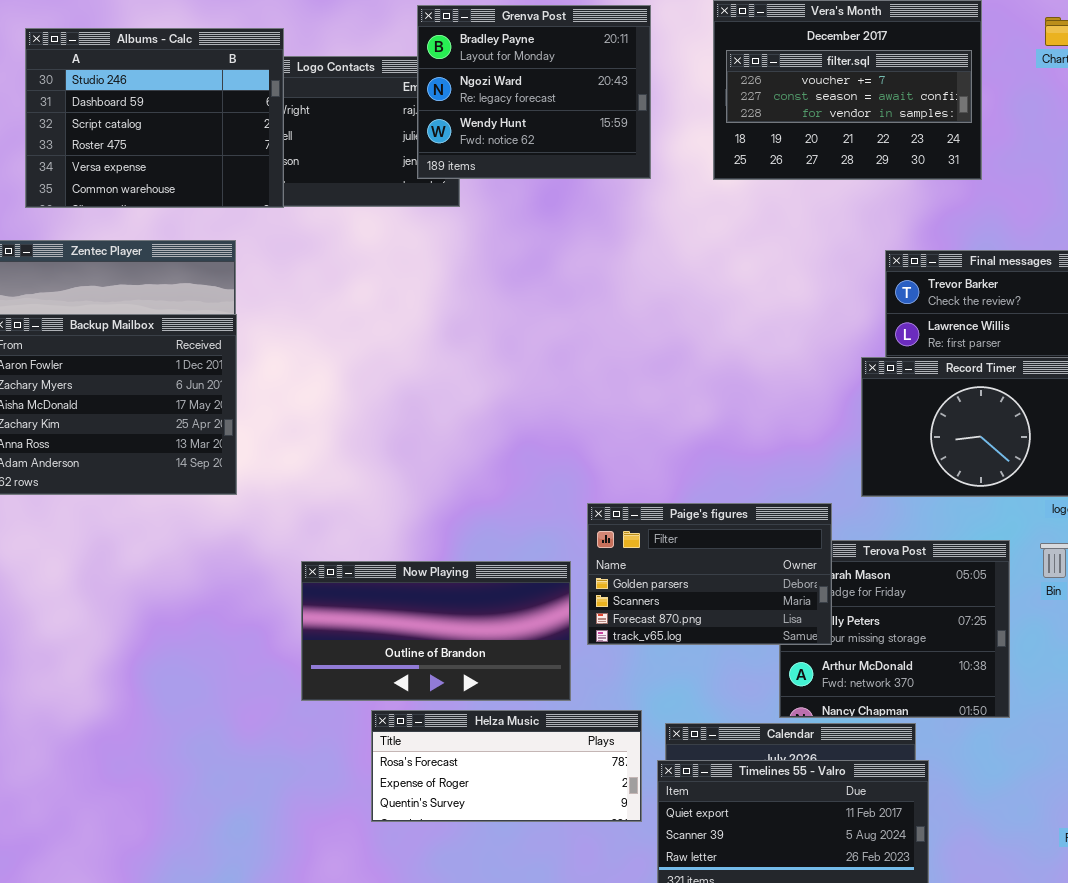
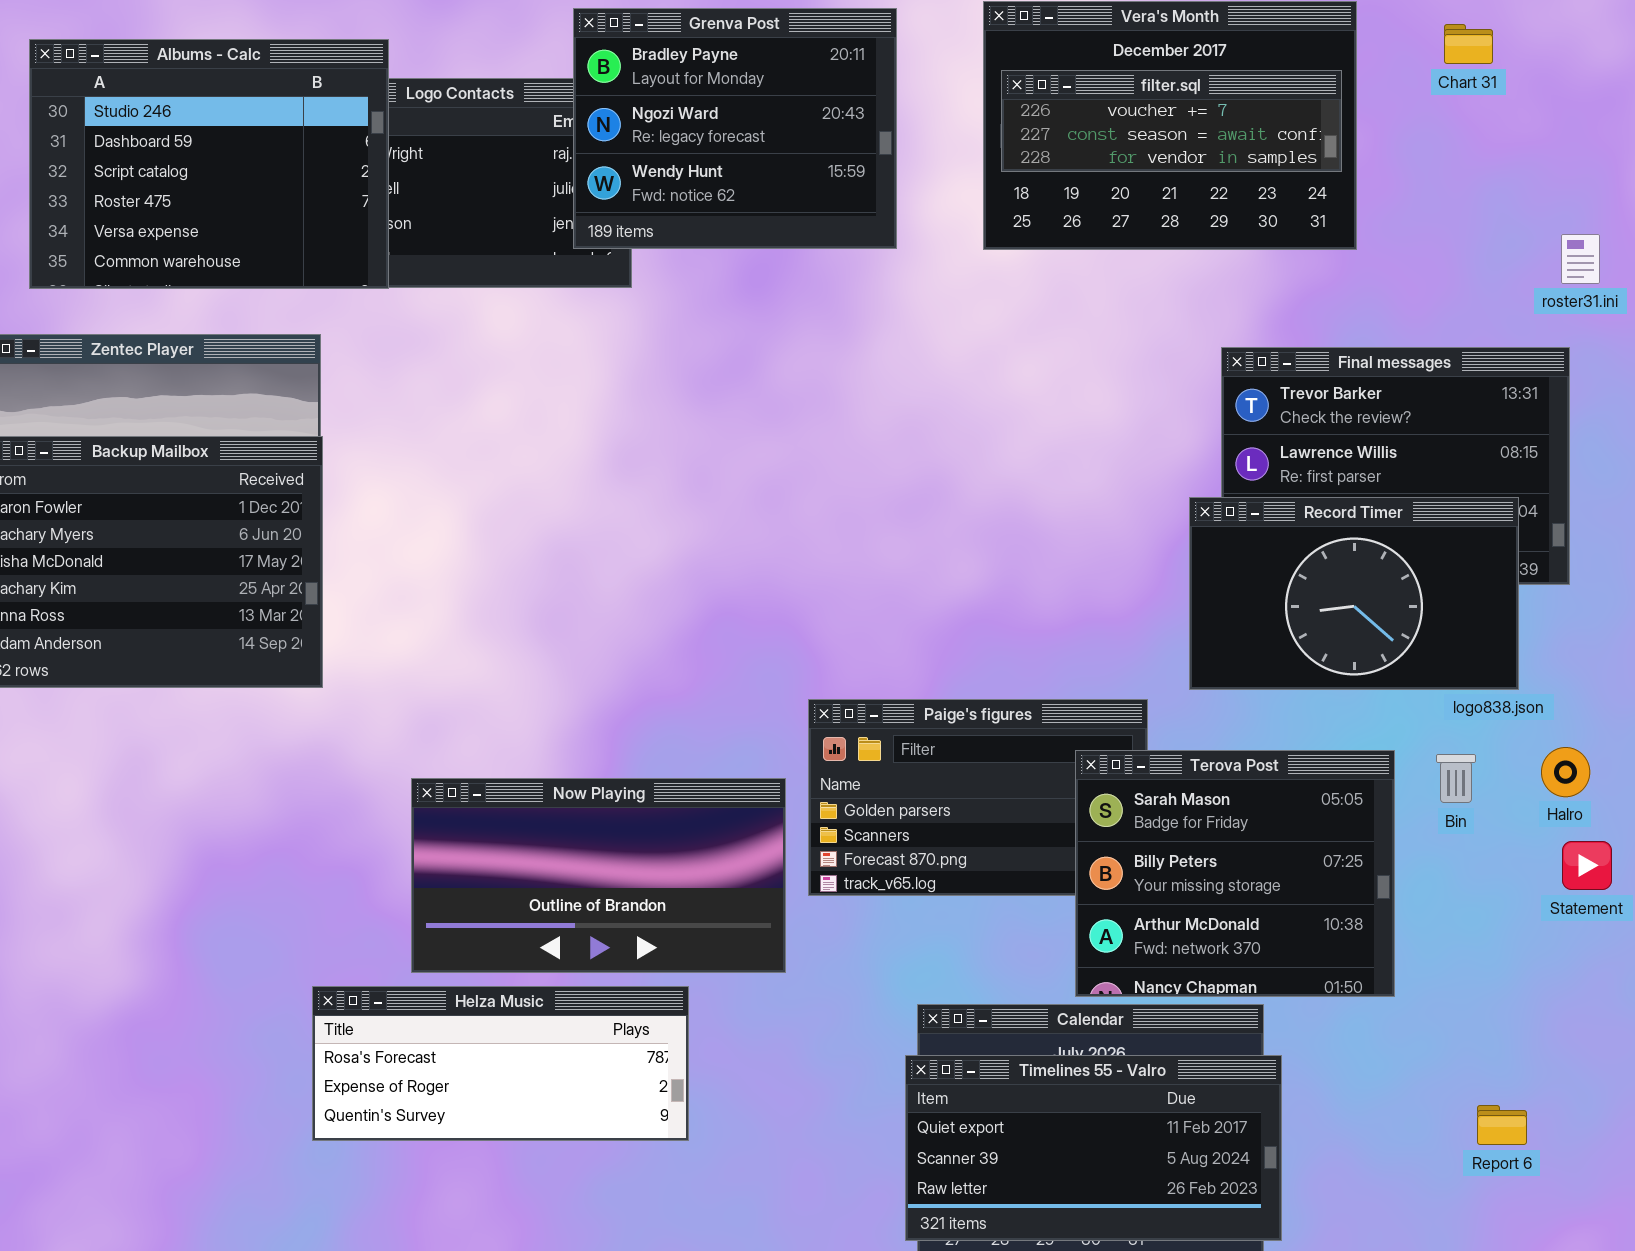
Terova Post: [779,540,1010,718] -> [1075,750,1395,997], raised
Helza Music: [371,710,642,822] -> [312,986,689,1141], moved

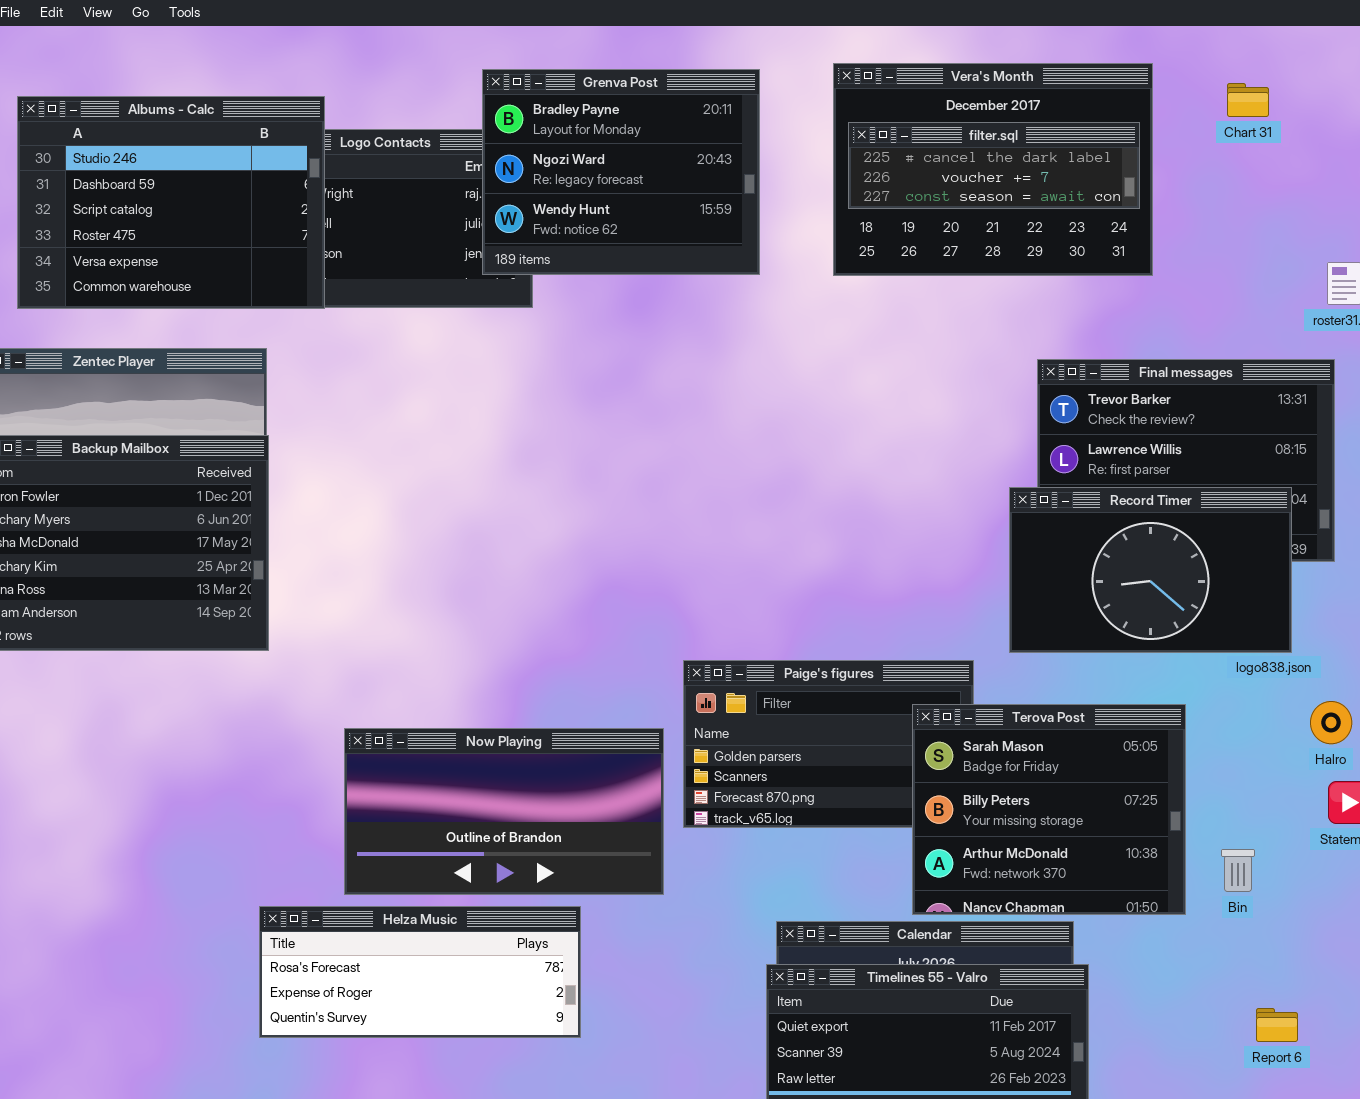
filter.sql: [1001,70,1342,172] -> [848,122,1140,209], scrolled up 1 row
Bin: [1436,754,1476,803] -> [1221,849,1255,892], moved

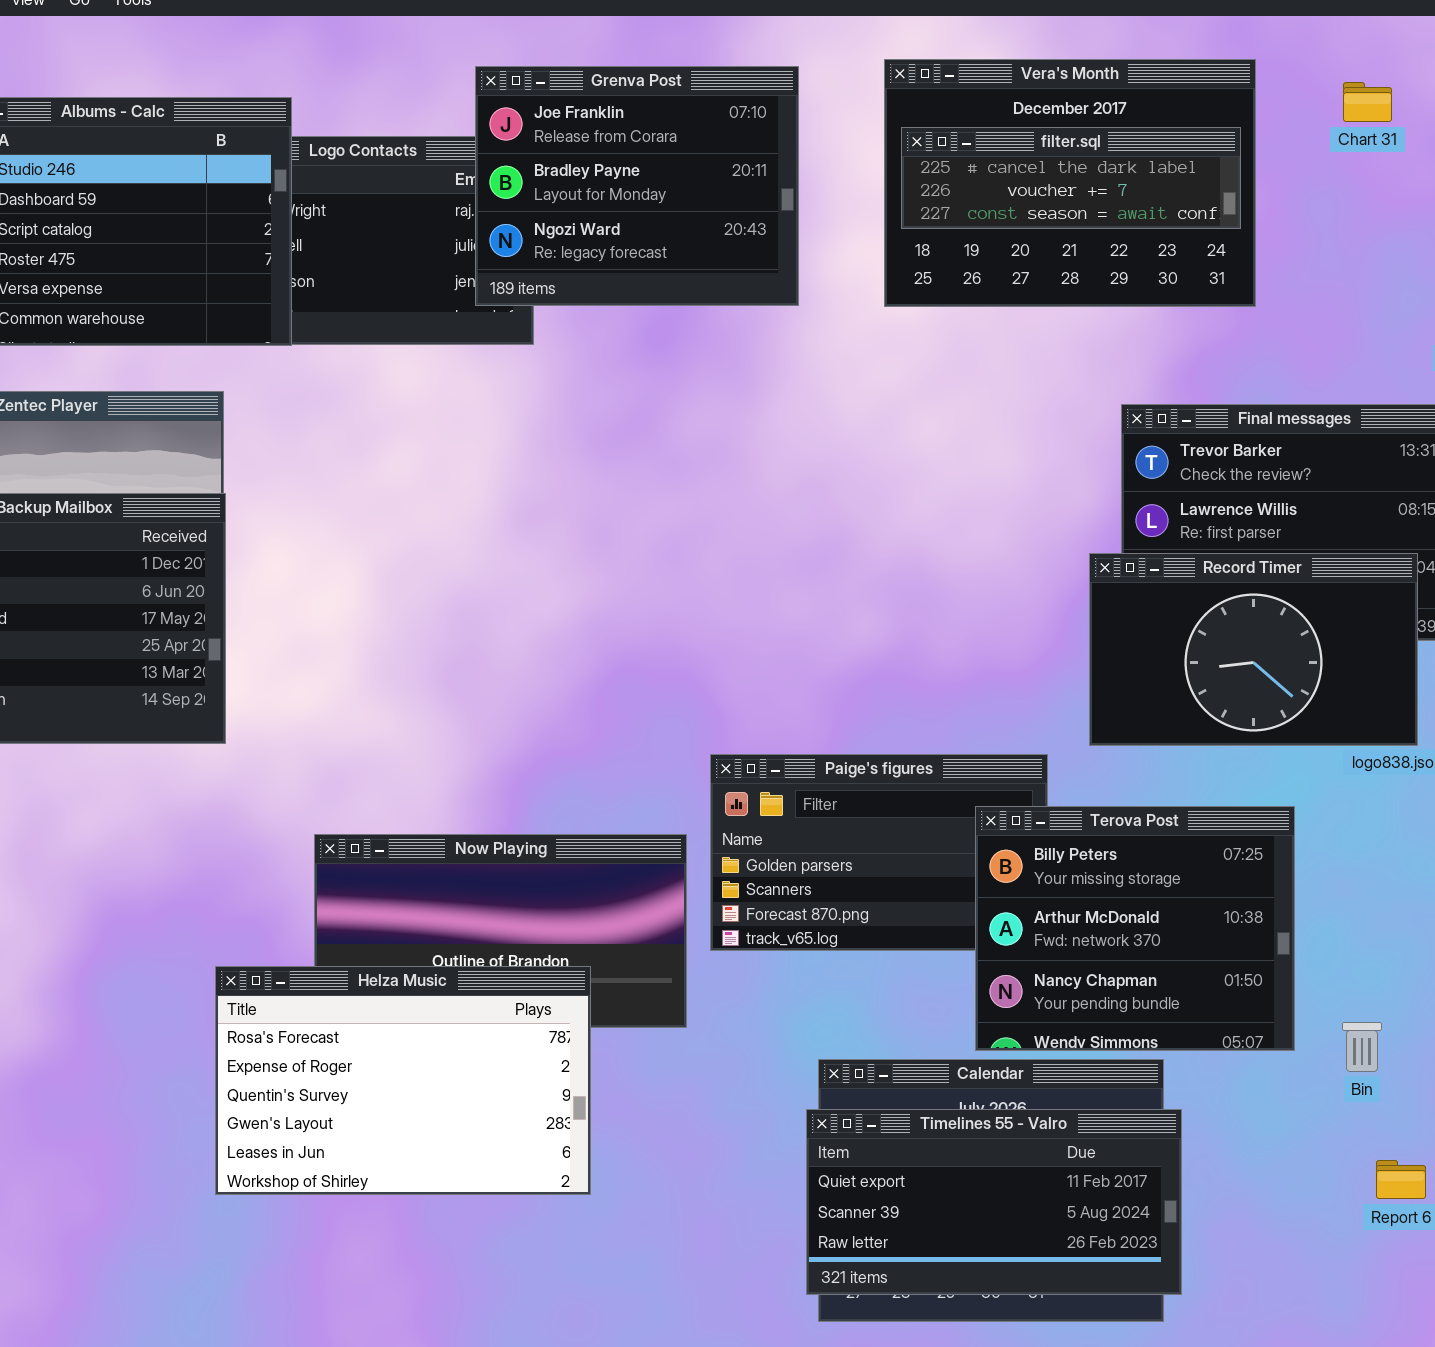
Grenva Post: [482,69,760,275] -> [475,66,799,306], scrolled up 1 row
Terova Post: [912,704,1186,915] -> [975,806,1295,1051], scrolled down 1 row
Bin: [1221,849,1255,892] -> [1342,1022,1382,1072], moved
Helza Music: [259,906,581,1038] -> [215,966,591,1195], resized

